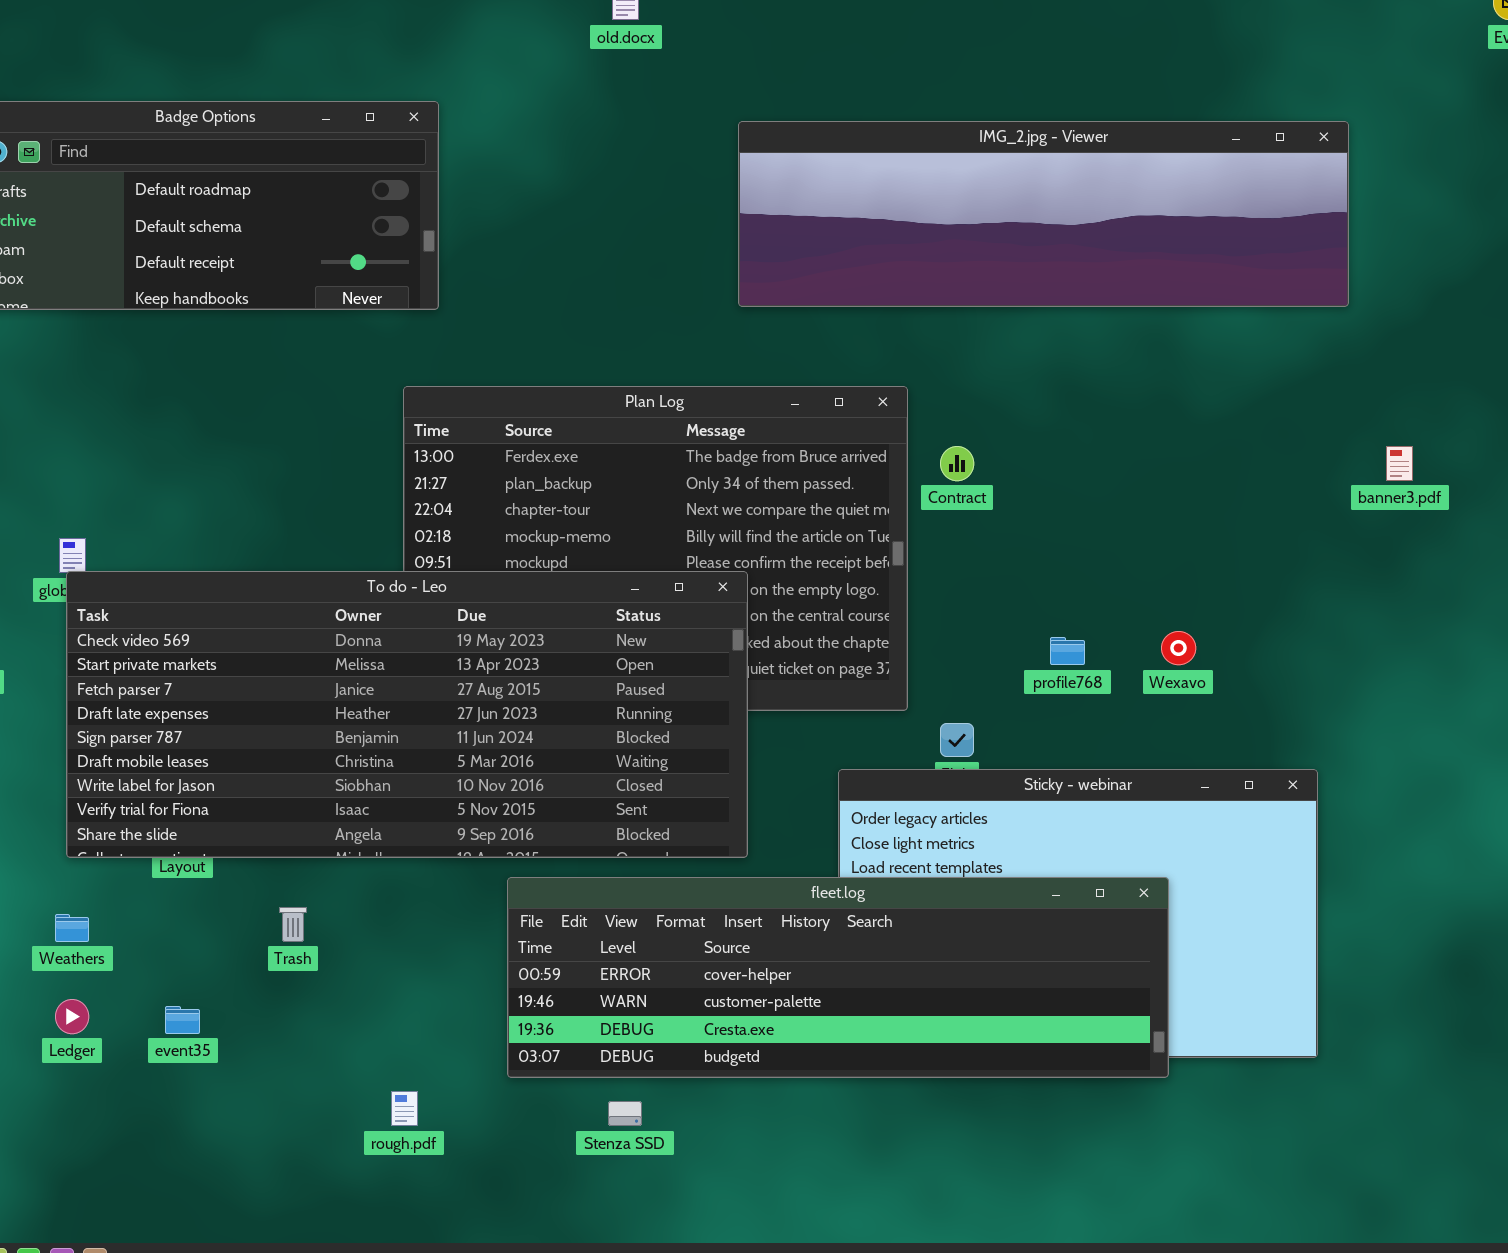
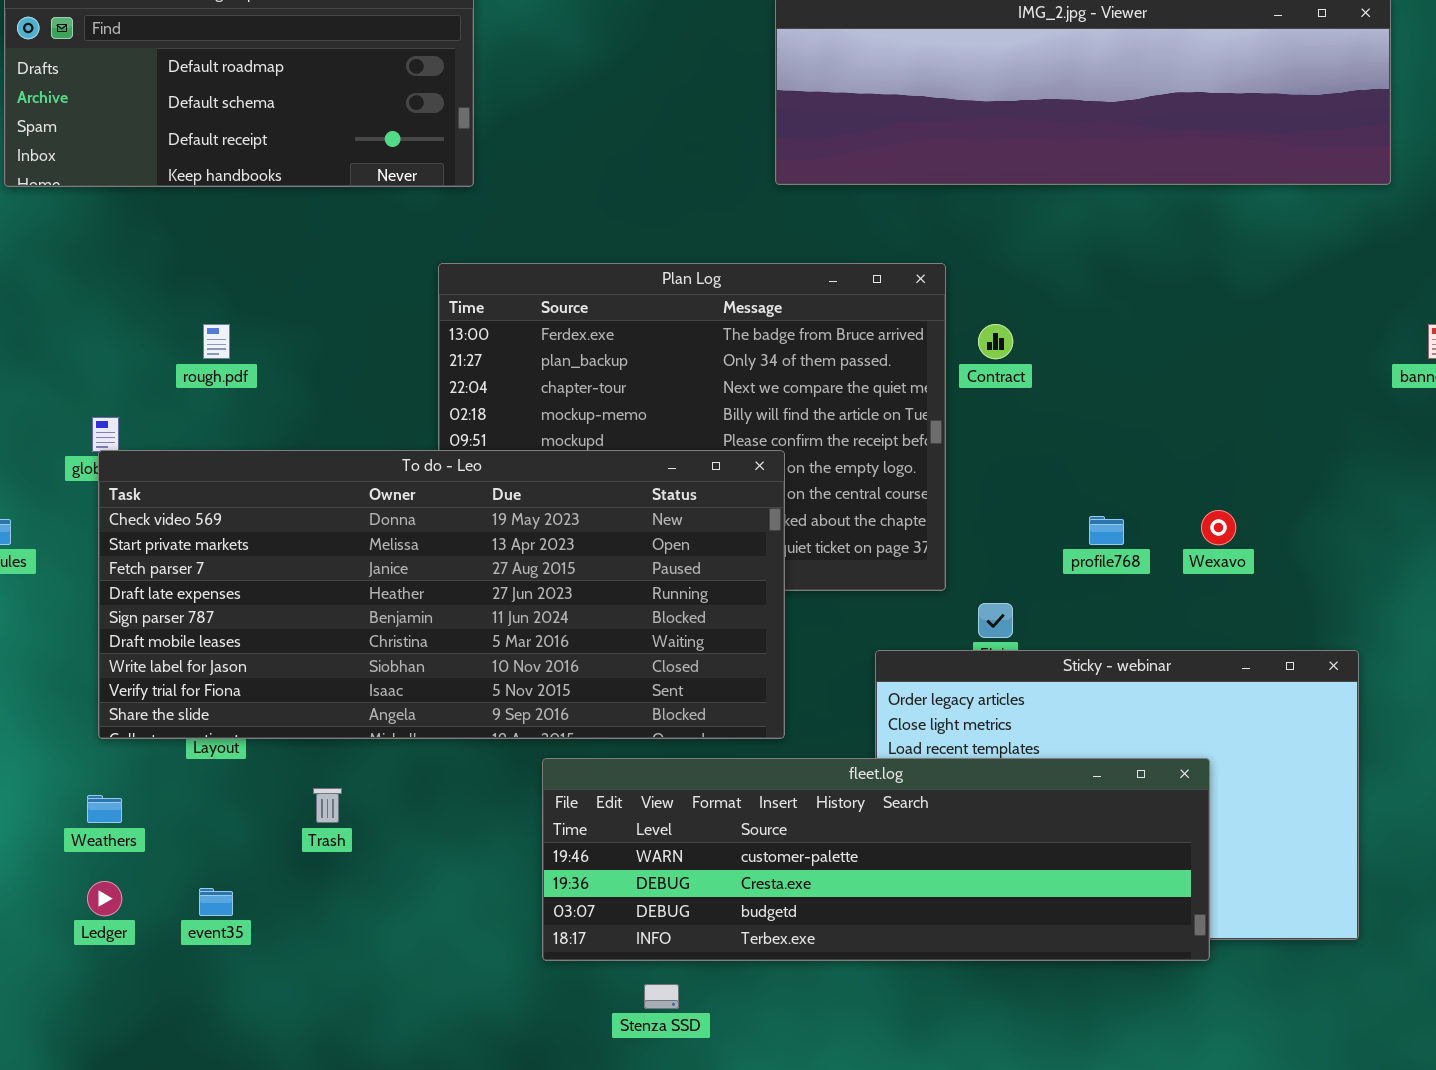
fleet.log: [507,877,1169,1078] -> [542,758,1210,961], scrolled down 1 row
rough.pdf: [391,1091,418,1126] -> [203,324,230,359], moved

